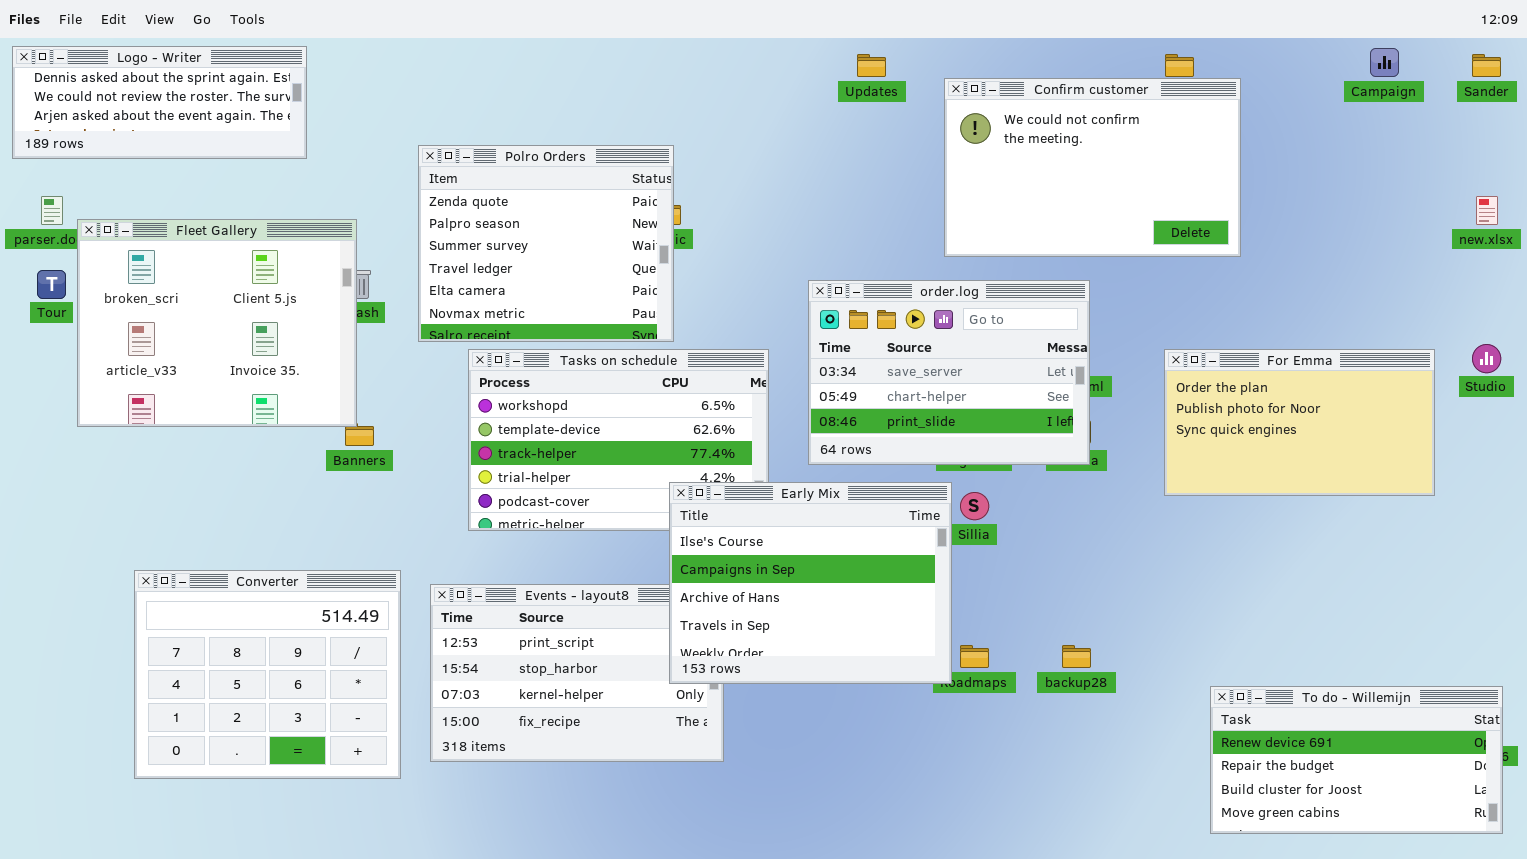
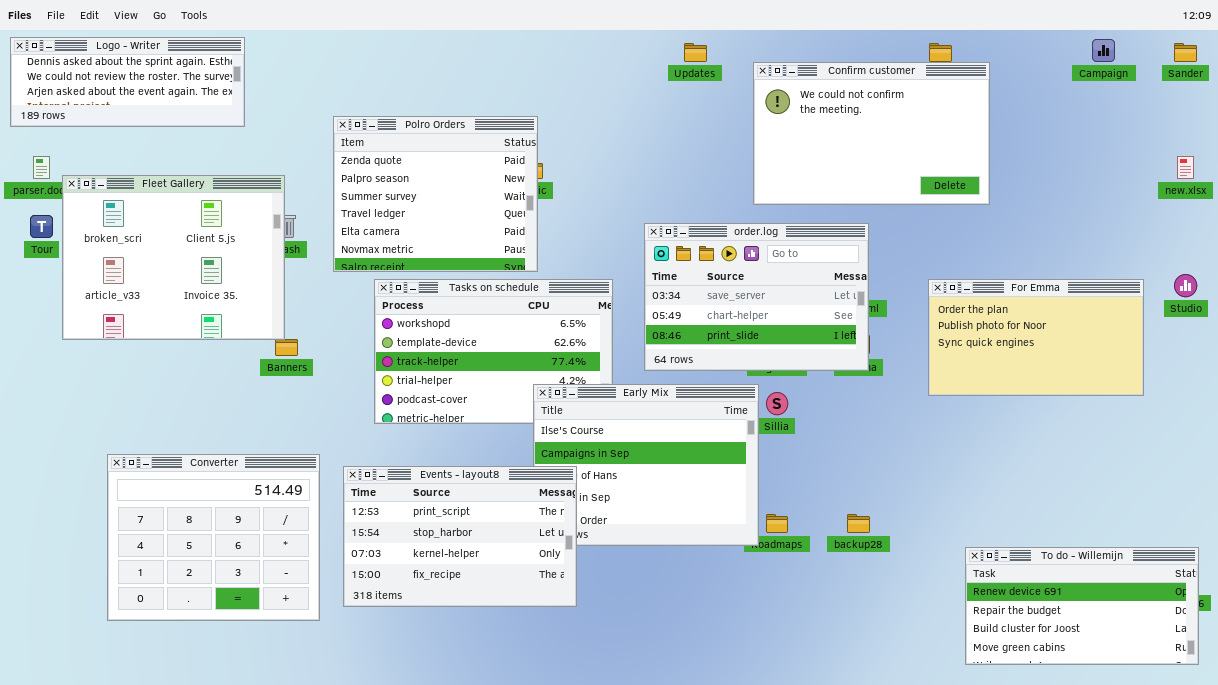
Events - layout8: [430,584,724,762] -> [343,466,577,607], raised

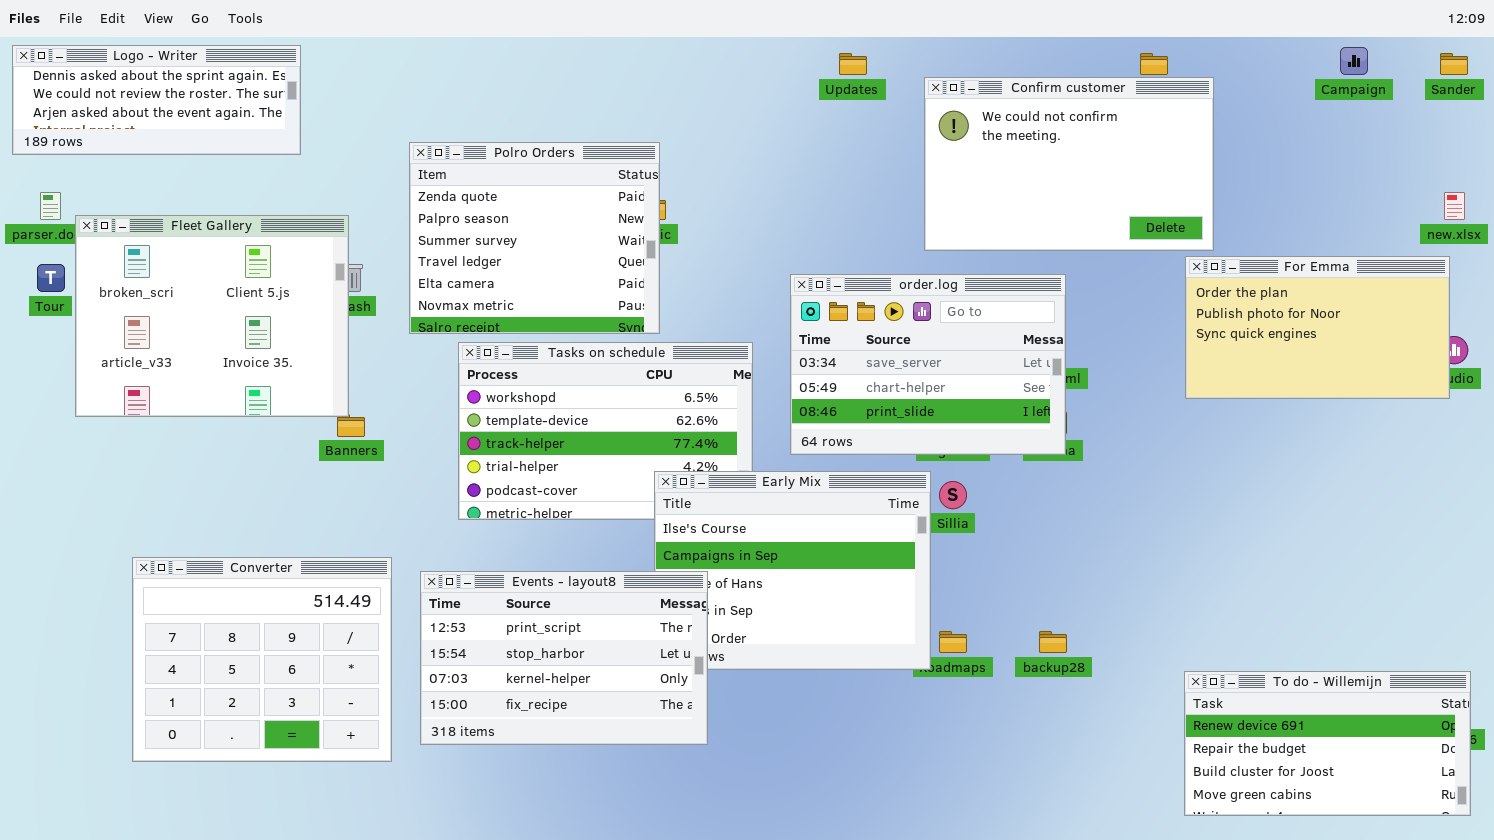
For Emma: [928,279,1144,396] -> [1185,256,1450,399], moved

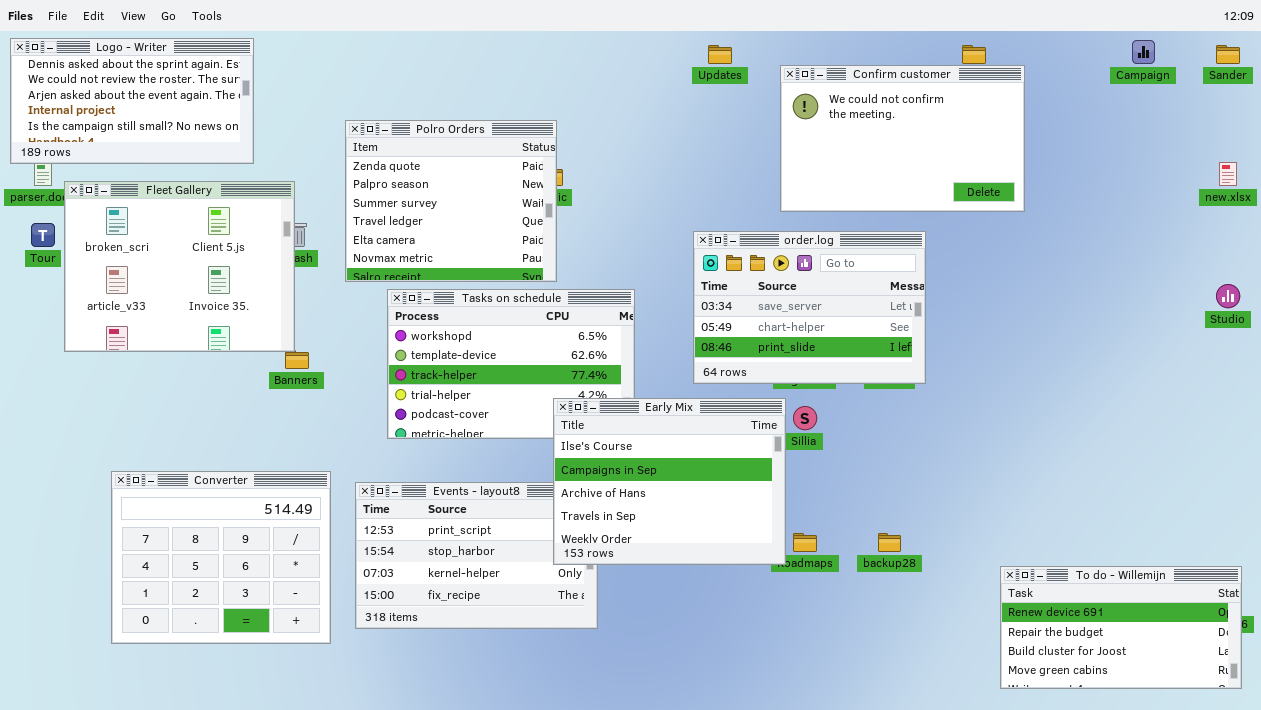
Logo - Writer: [12,45,301,155] -> [10,38,254,164], resized
For Emma: [1185,256,1450,399] -> none, closed
order.log: [790,274,1066,455] -> [693,231,926,384], moved
Early Mix: [654,471,931,670] -> [553,398,786,565], raised

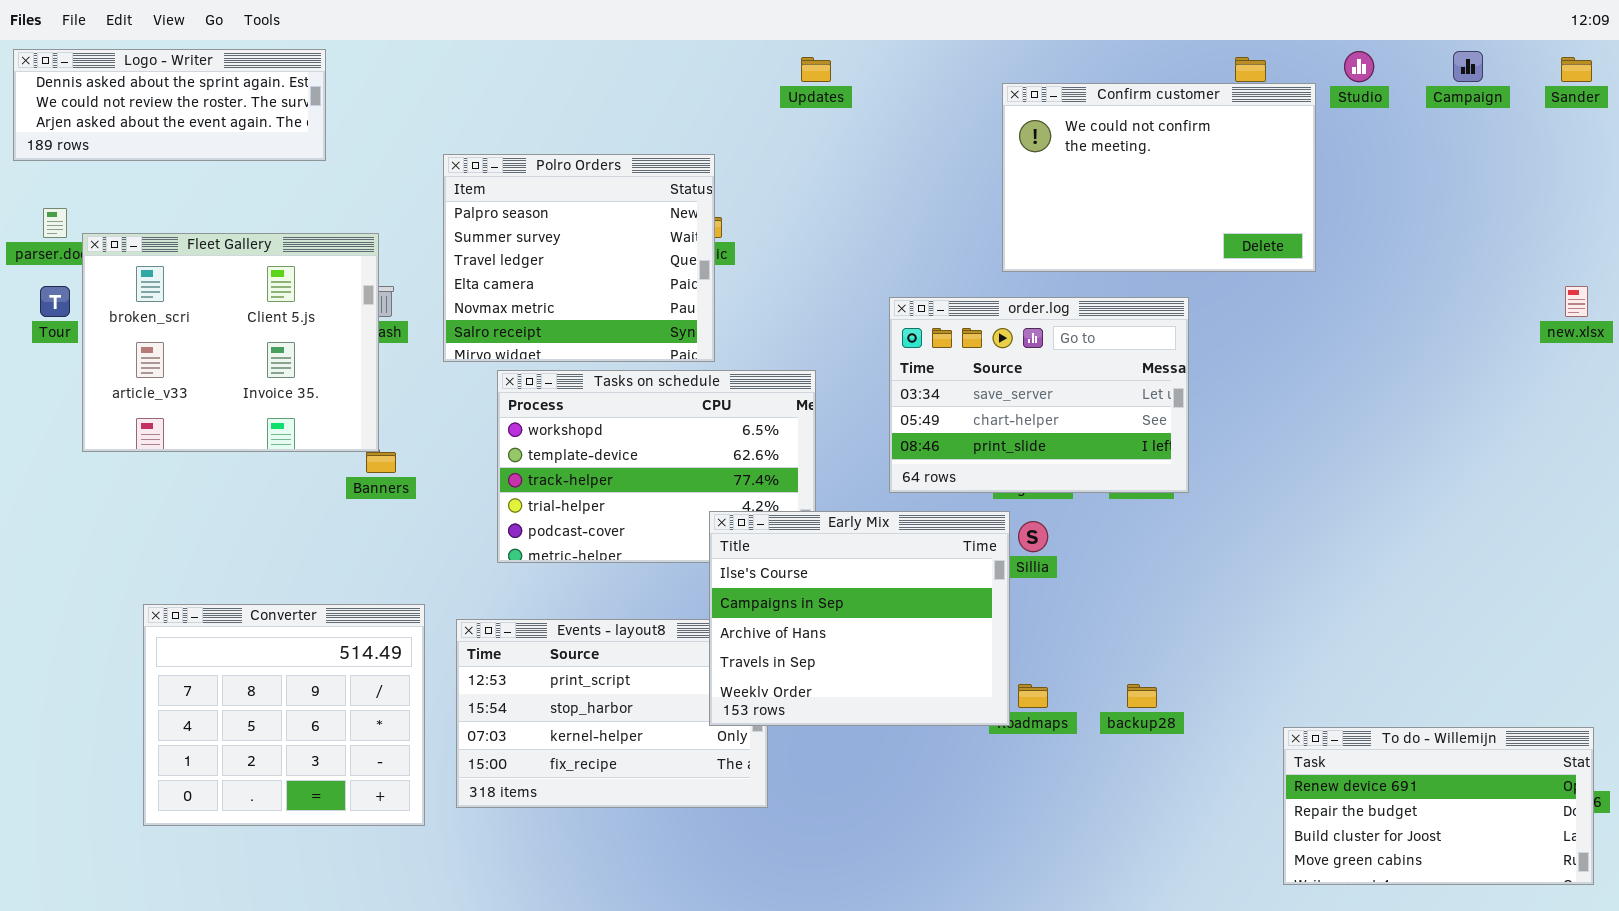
Logo - Writer: [10,38,254,164] -> [13,49,326,161], resized
Updates: [708,45,732,64] -> [801,57,831,82], moved
Polro Orders: [345,120,557,282] -> [443,154,715,362], scrolled down 1 row
new.xlsx: [1219,162,1237,186] -> [1565,286,1588,317], moved
Studio: [1216,284,1240,308] -> [1344,51,1374,82], moved

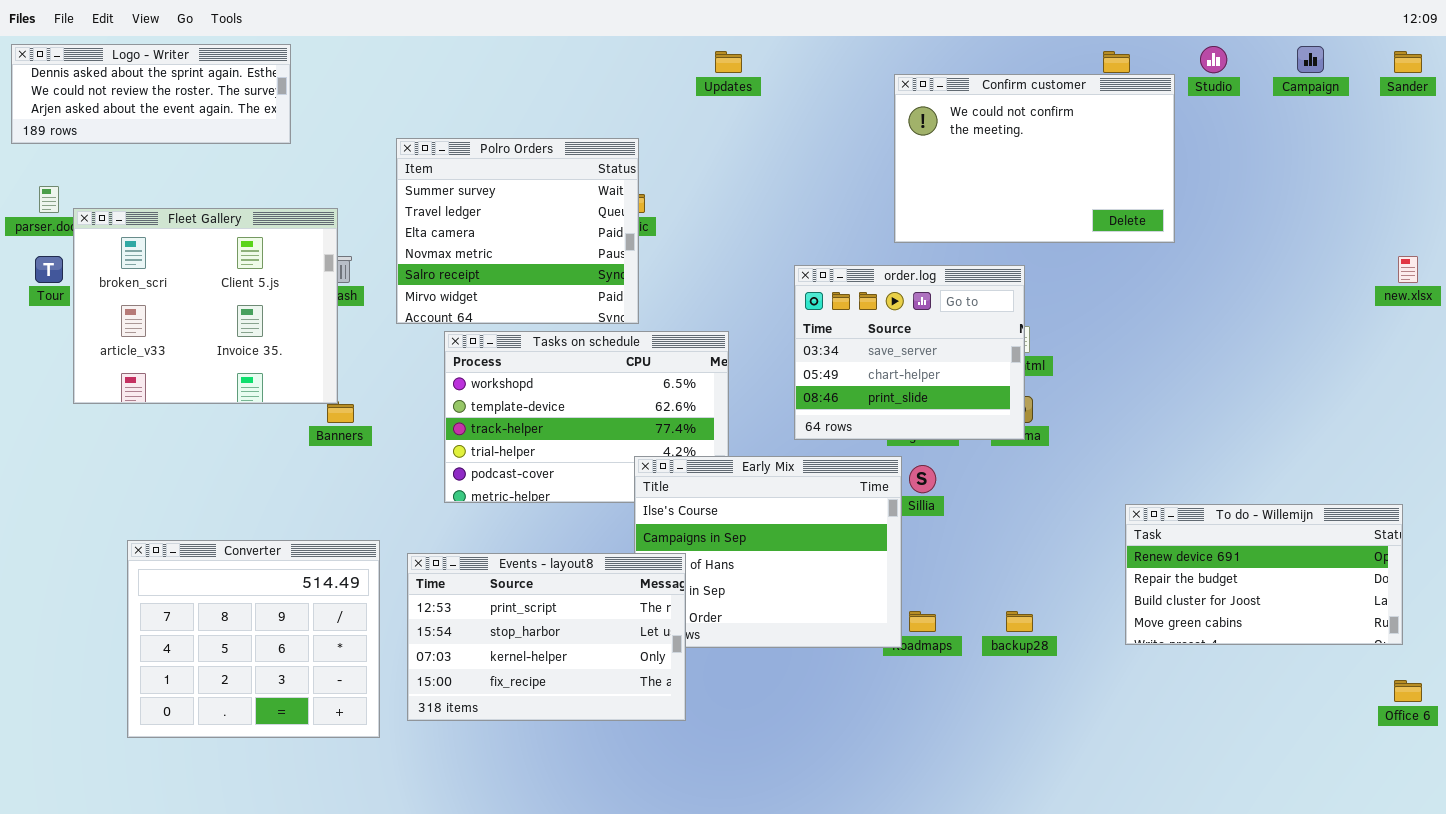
Polro Orders: [443,154,715,362] -> [396,138,639,324], scrolled down 1 row
order.log: [889,297,1189,493] -> [794,265,1025,440], resized
Events - layout8: [456,619,768,808] -> [407,553,686,721], raised
To do - Willemijn: [1283,727,1594,885] -> [1125,504,1403,645], moved

